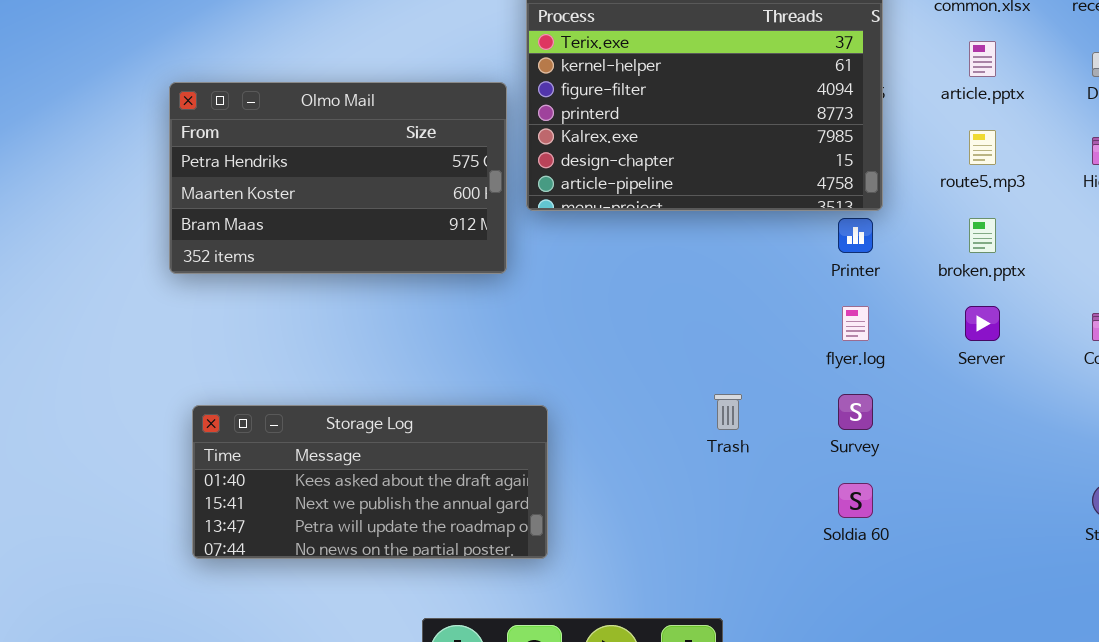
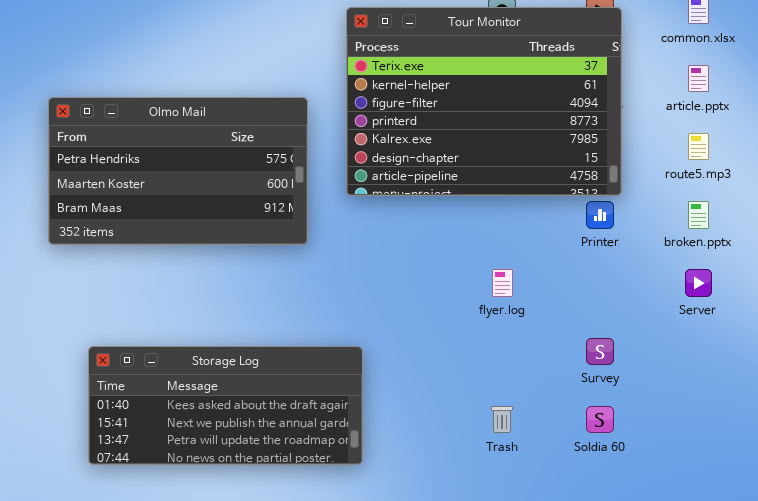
Olmo Mail: [169,82,507,274] -> [48,97,308,245], moved
flyer.log: [842,306,869,341] -> [492,269,513,297], moved
Trash: [714,394,742,430] -> [491,406,513,433], moved

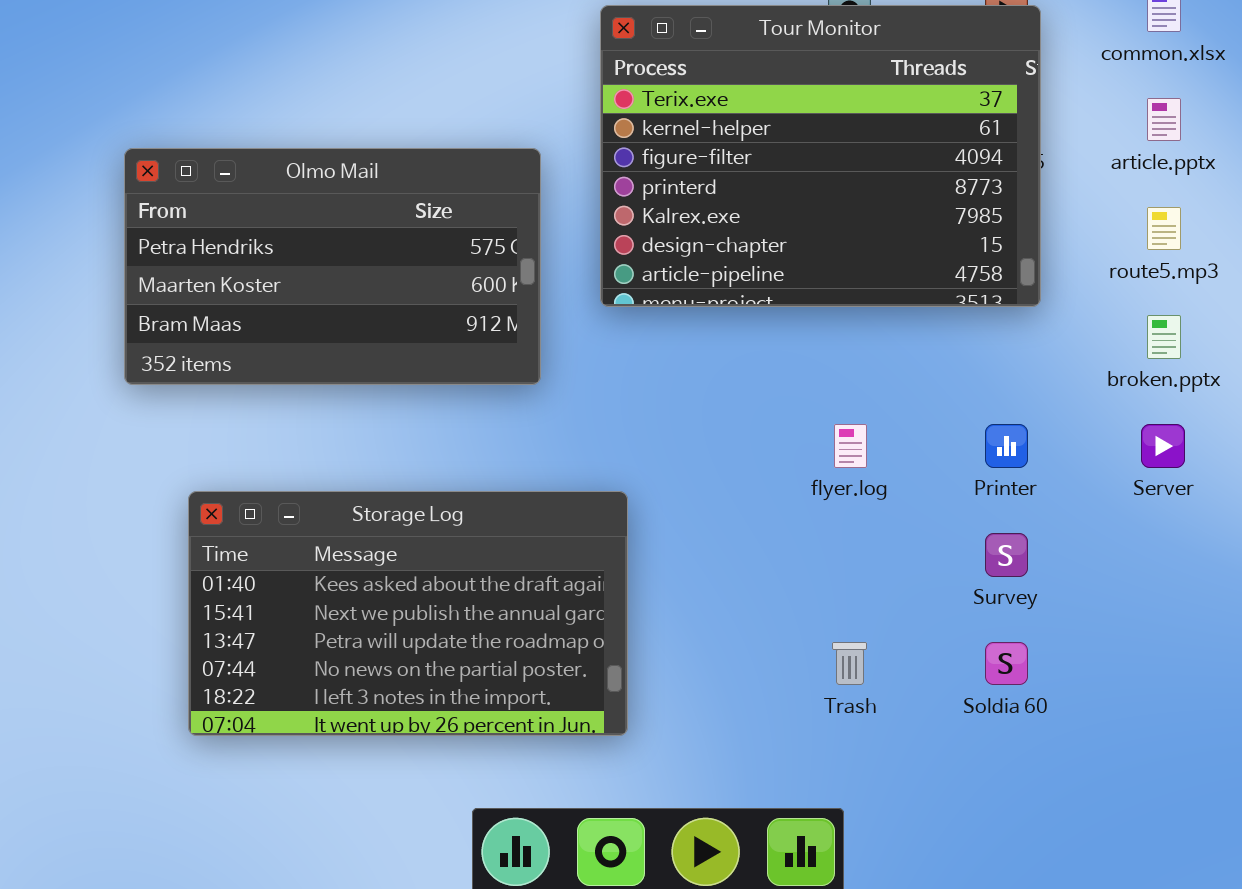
Printer: [586,201,614,229] -> [985,424,1028,468], moved
Storage Log: [88,346,363,465] -> [188,491,628,736], resized

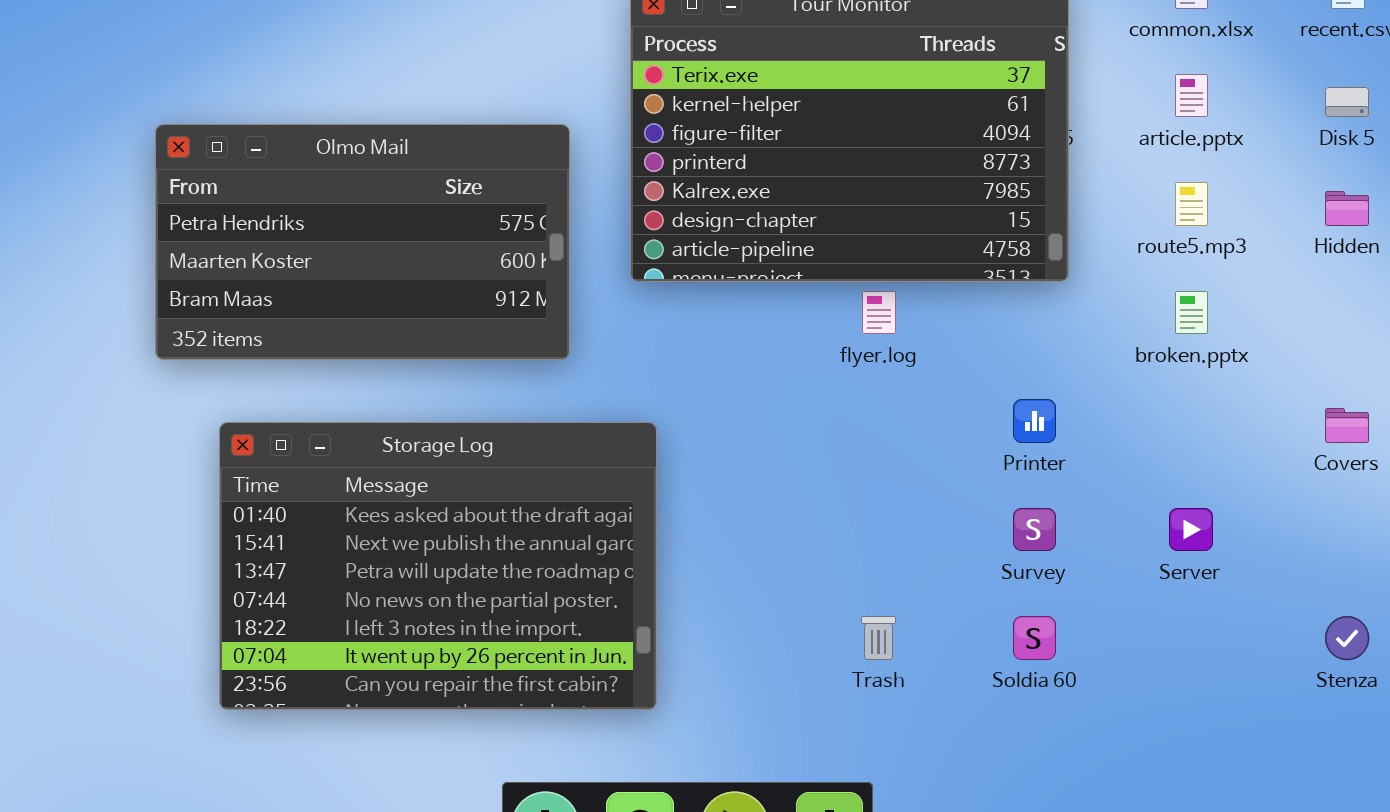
flyer.log: [834,424,867,468] -> [862,291,896,334], moved
Server: [1141,424,1185,468] -> [1169,508,1213,551], moved
Storage Log: [188,491,628,736] -> [219,422,657,710], resized

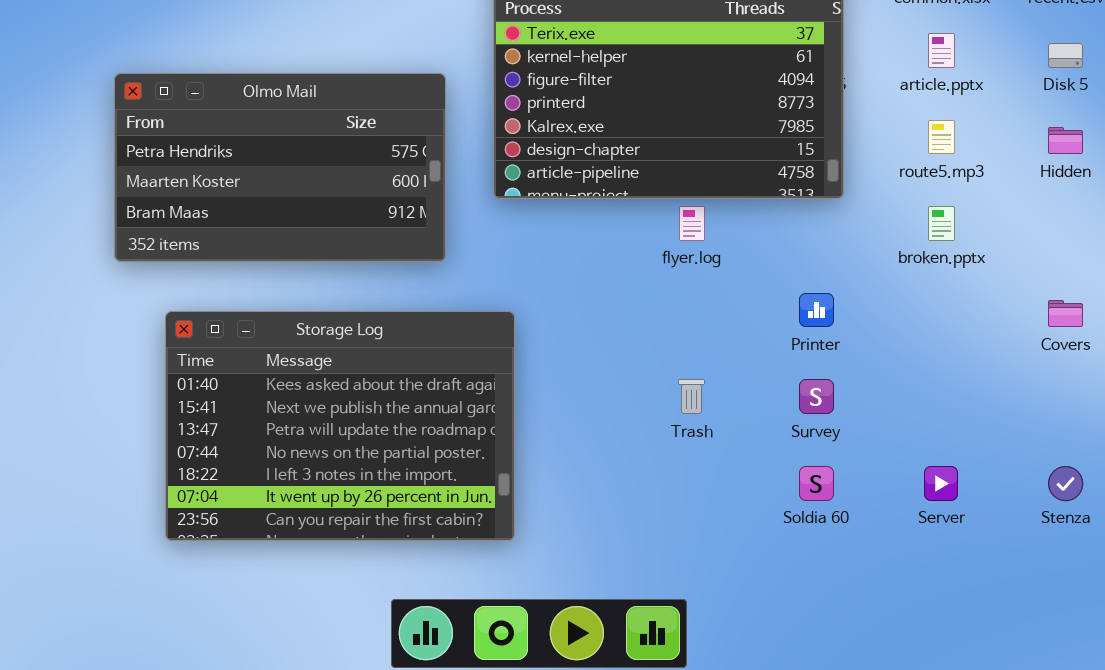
Server: [1169,508,1213,551] -> [924,466,958,501], moved
Trash: [861,616,896,660] -> [678,379,705,414], moved

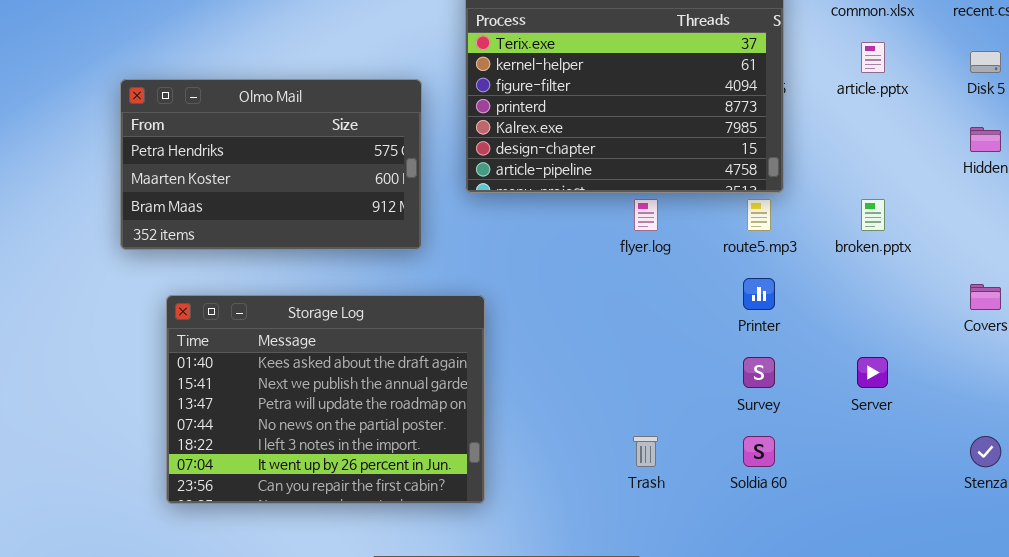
route5.mp3: [928,120,955,154] -> [747,199,771,231], moved
Trash: [678,379,705,414] -> [633,436,658,467], moved
Server: [924,466,958,501] -> [857,357,888,388], moved

